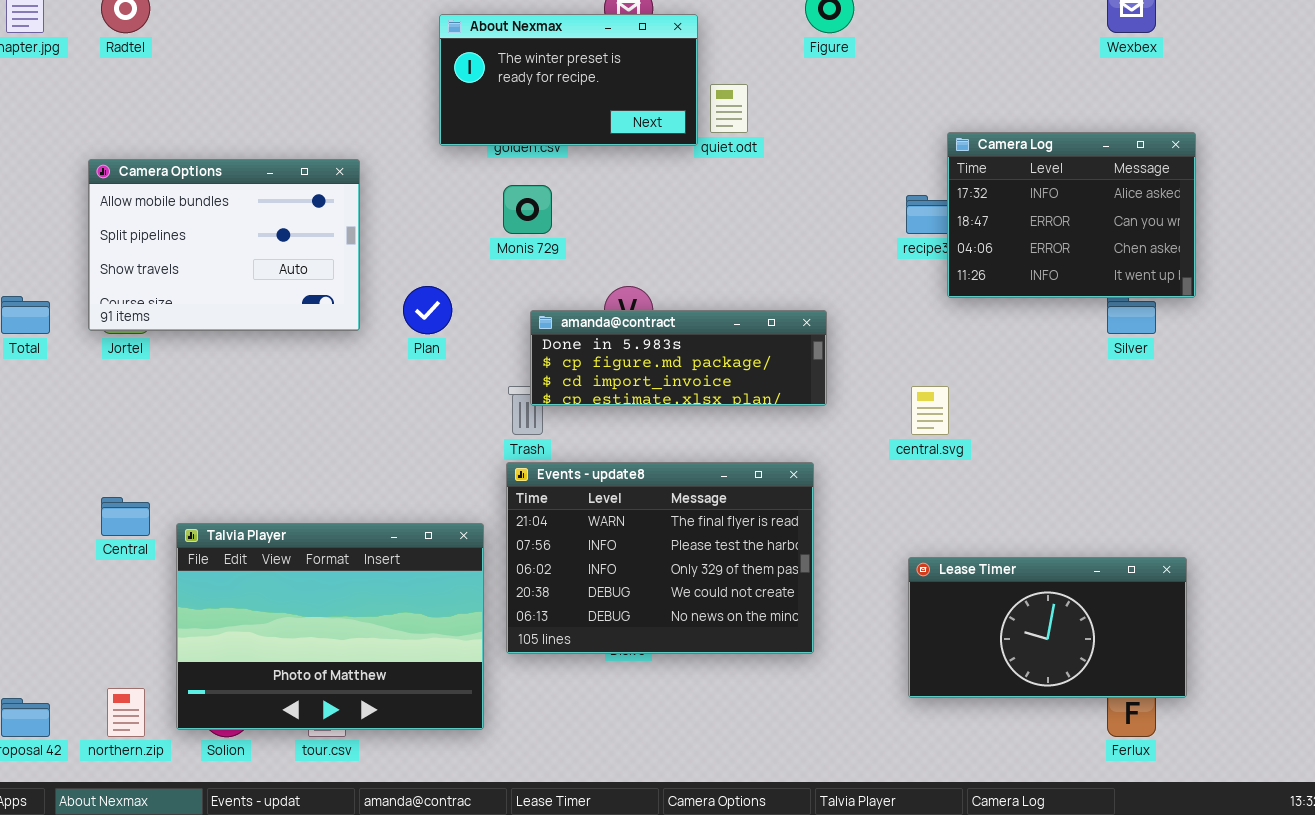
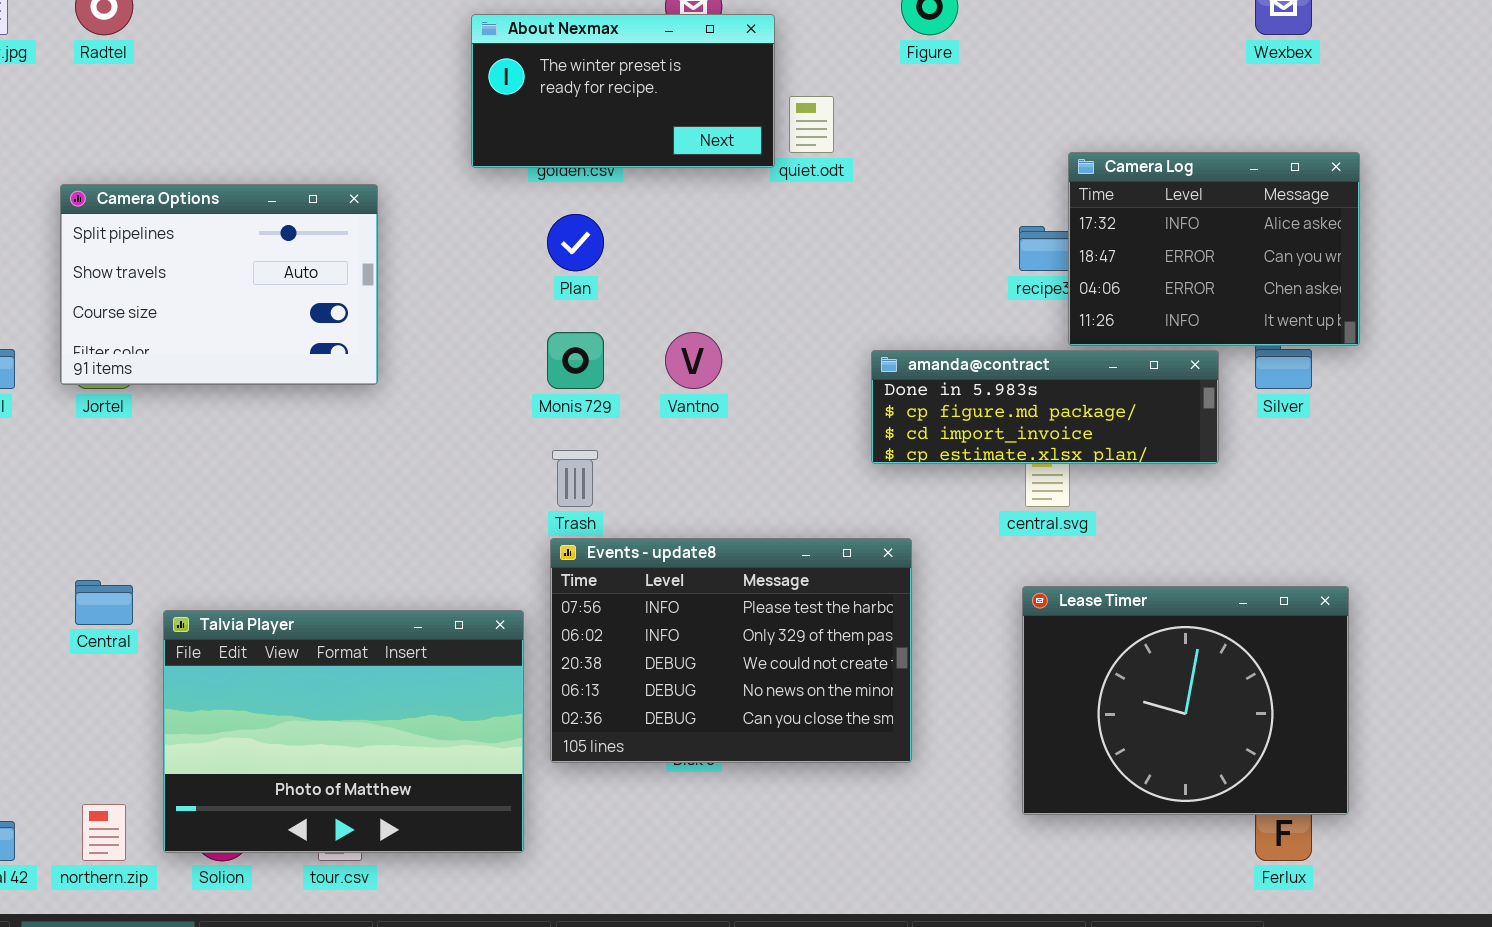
Camera Options: [88,159,360,331] -> [60,184,378,385], scrolled down 1 row
Monis 729: [503,185,552,234] -> [547,332,604,389], moved
Plan: [403,286,452,334] -> [547,214,604,271], moved
amanda@contract: [530,310,827,406] -> [871,350,1219,464], moved
Events - update8: [506,462,814,654] -> [550,538,912,763], scrolled down 1 row
Lease Timer: [908,557,1187,698] -> [1022,586,1349,815], resized

